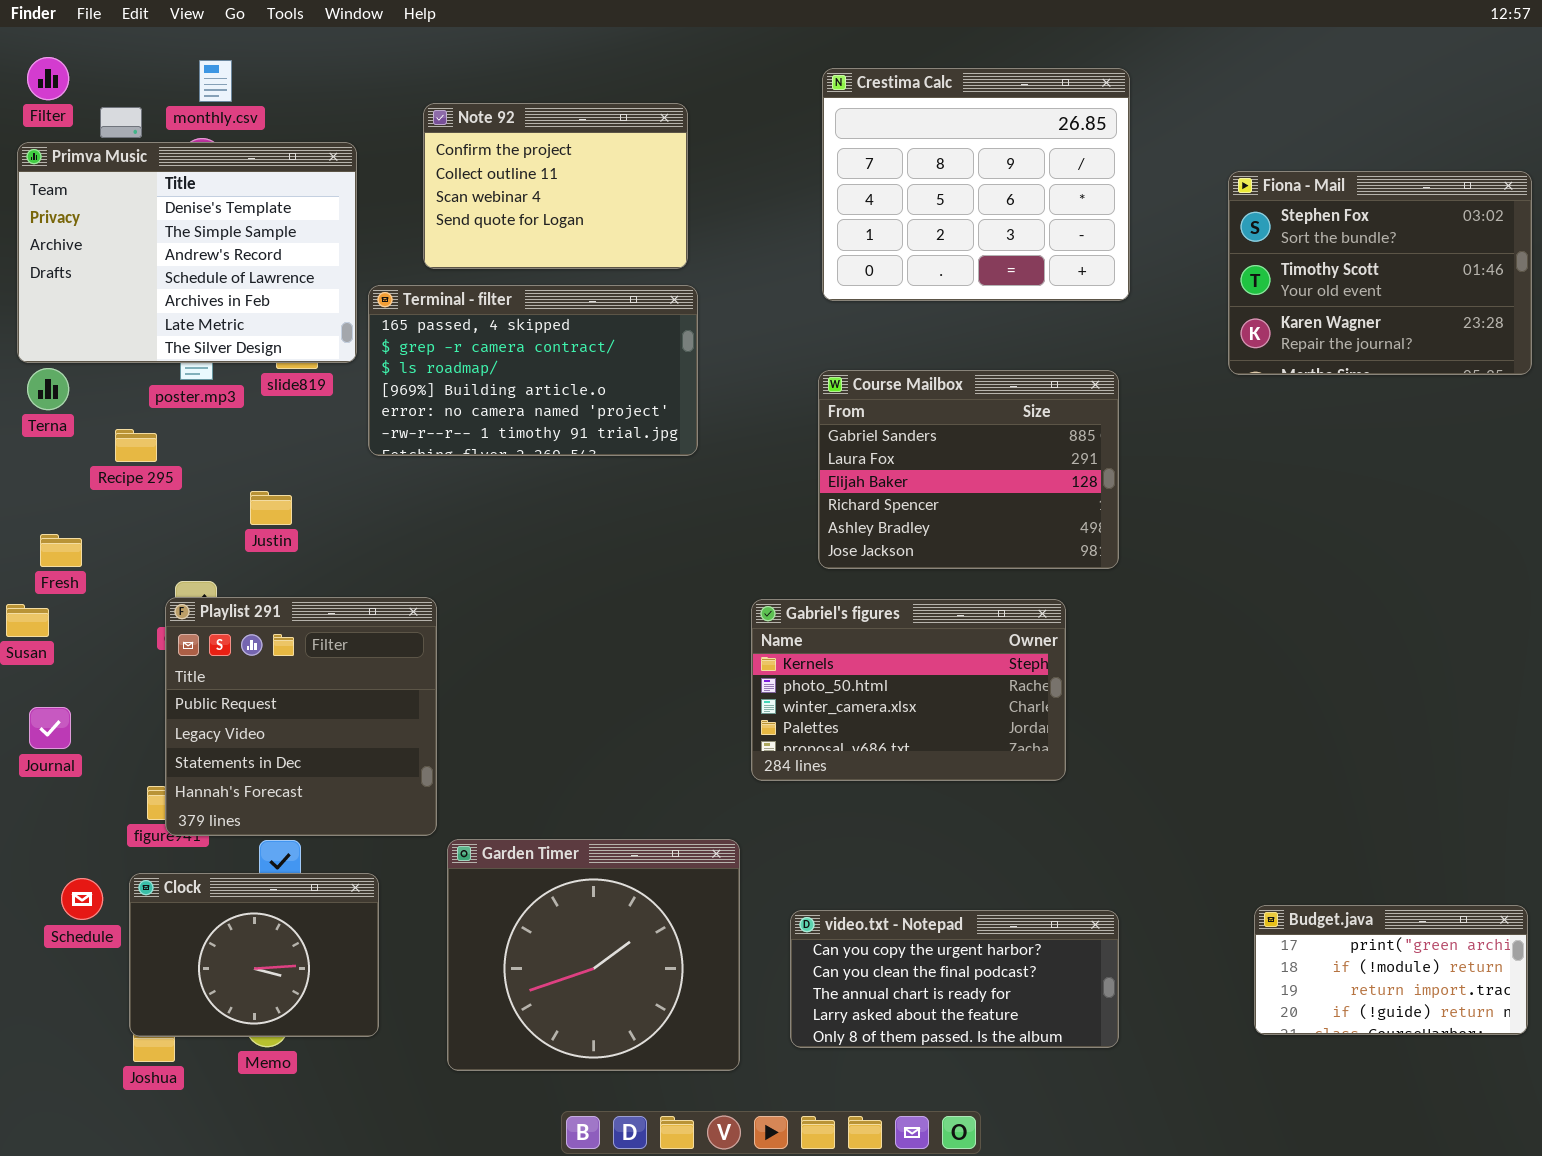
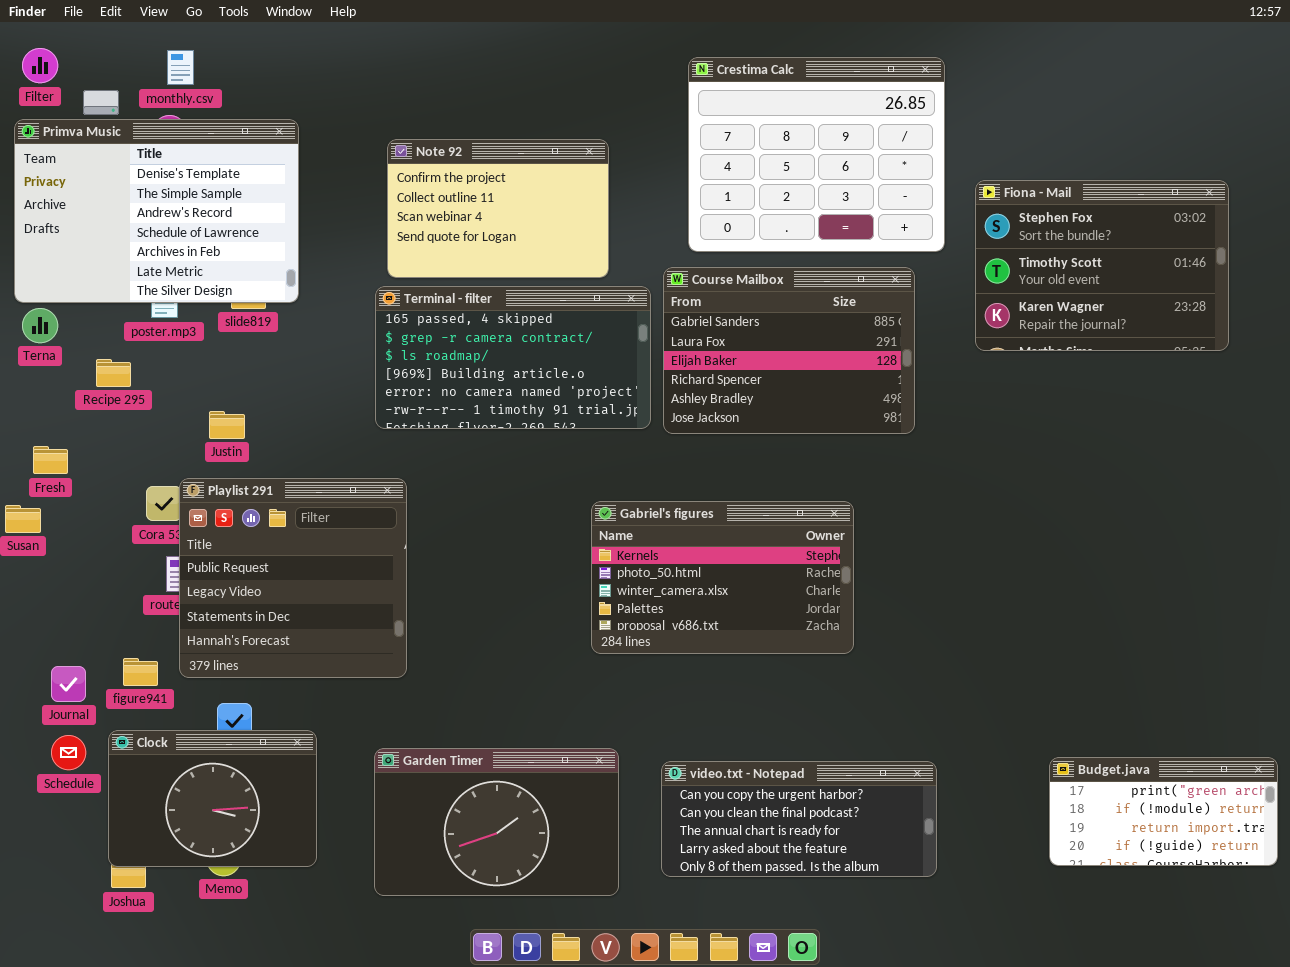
Note 92: [423,103,688,269] -> [387,139,609,278], moved
Fiona - Mail: [1228,171,1532,375] -> [975,180,1229,351], moved
Terminal - filter: [368,285,698,456] -> [375,286,651,429], moved
Course Mailbox: [818,370,1119,569] -> [663,267,915,434], moved
Playlist 291: [165,597,437,836] -> [179,478,407,678], moved
Gabriel's figures: [751,599,1066,781] -> [591,501,854,654], moved
Journal: [29,707,71,749] -> [51,666,86,702], moved
Garden Timer: [447,839,740,1071] -> [374,748,619,896], resized

